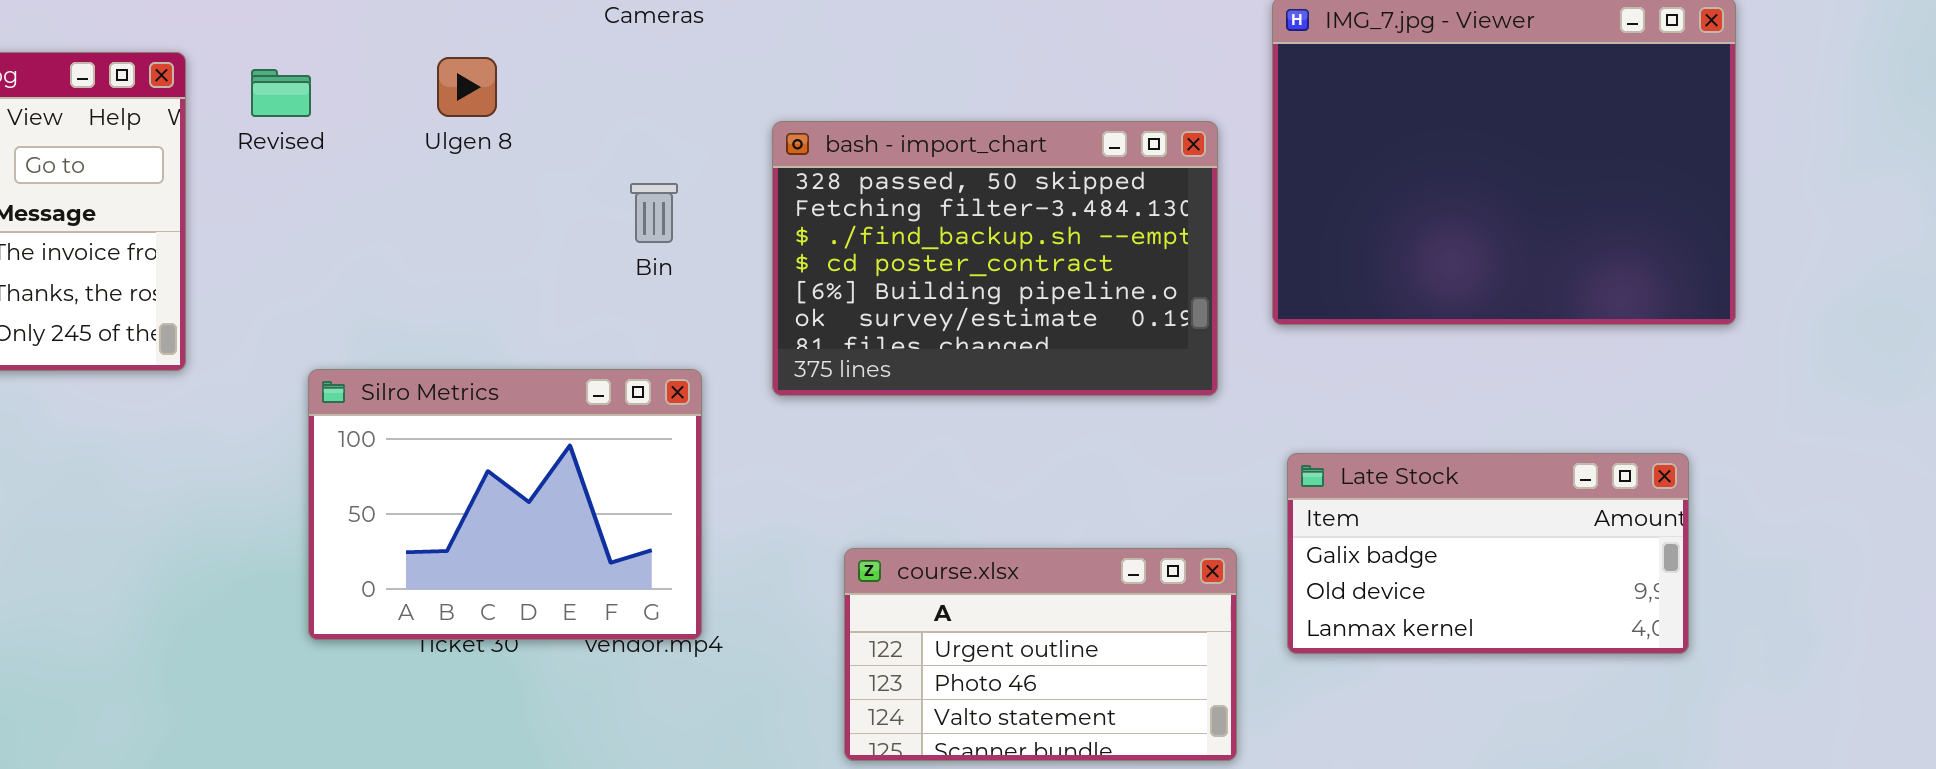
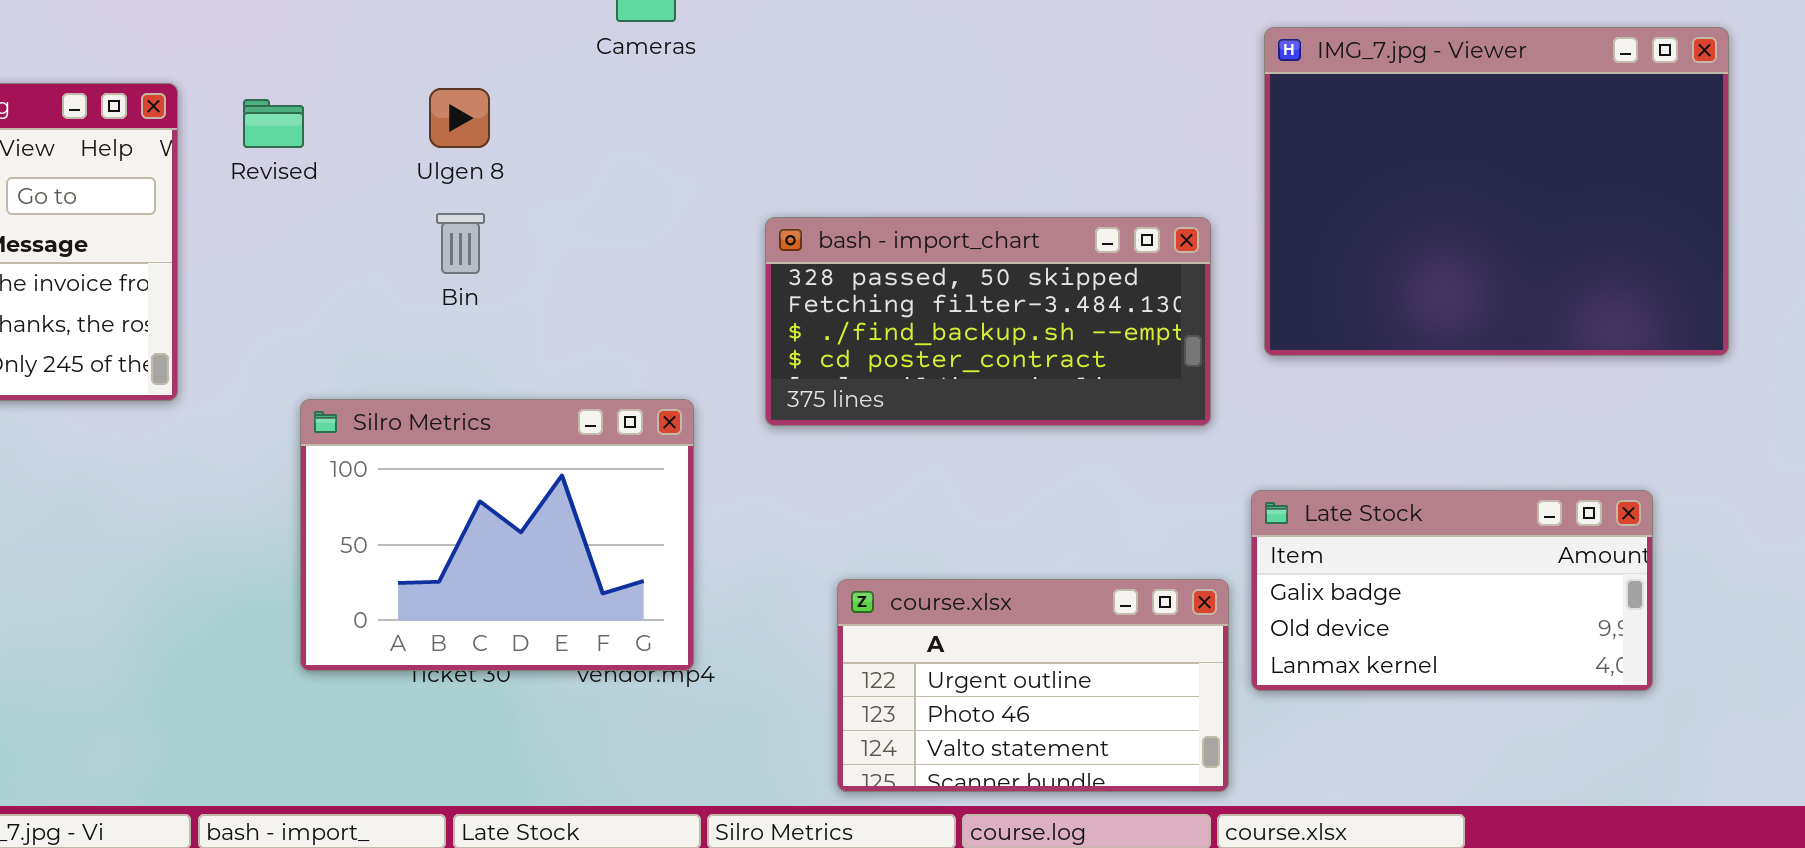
bash - import_chart: [772,121,1218,396] -> [765,217,1211,426], resized
Bin: [630,183,678,243] -> [436,213,485,274], moved
Late Stock: [1287,453,1689,654] -> [1251,490,1653,691], moved

